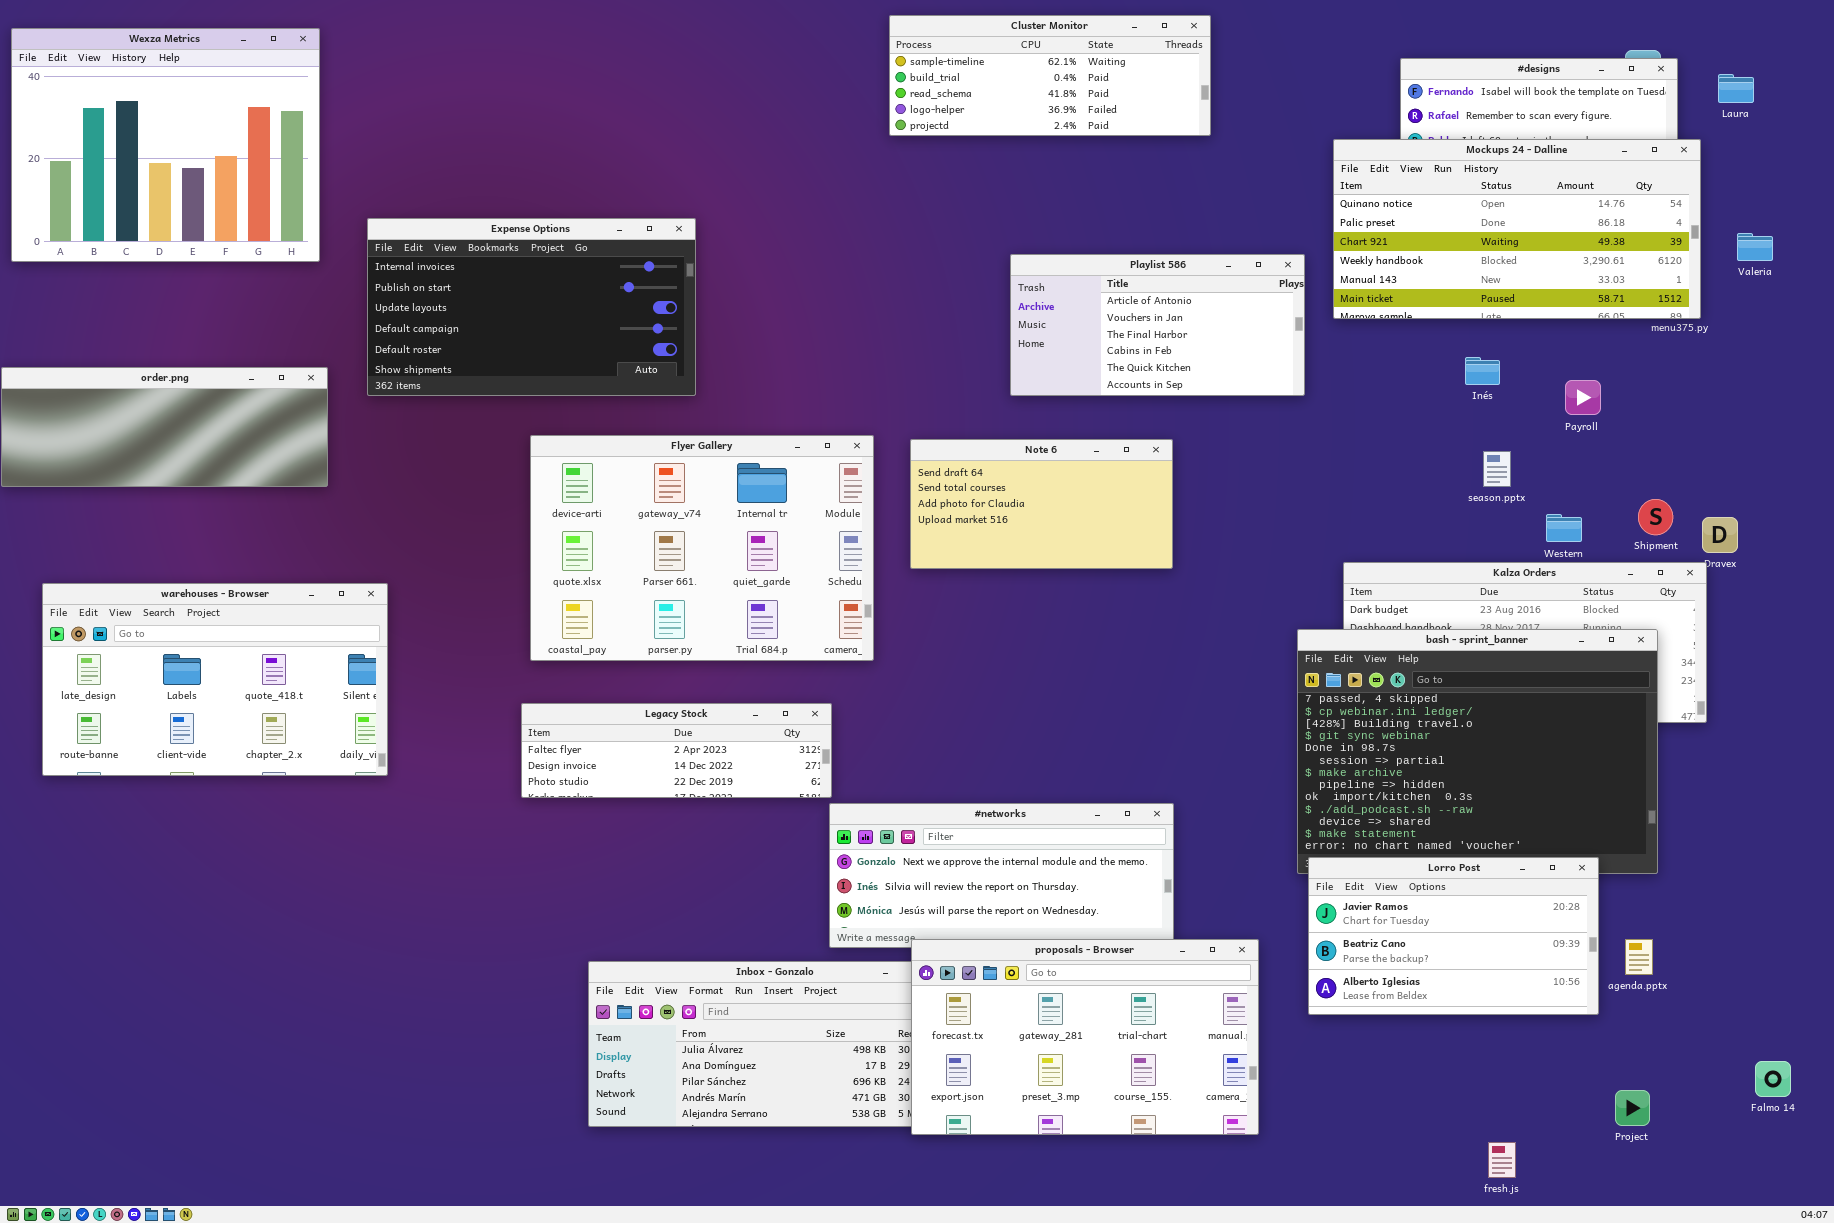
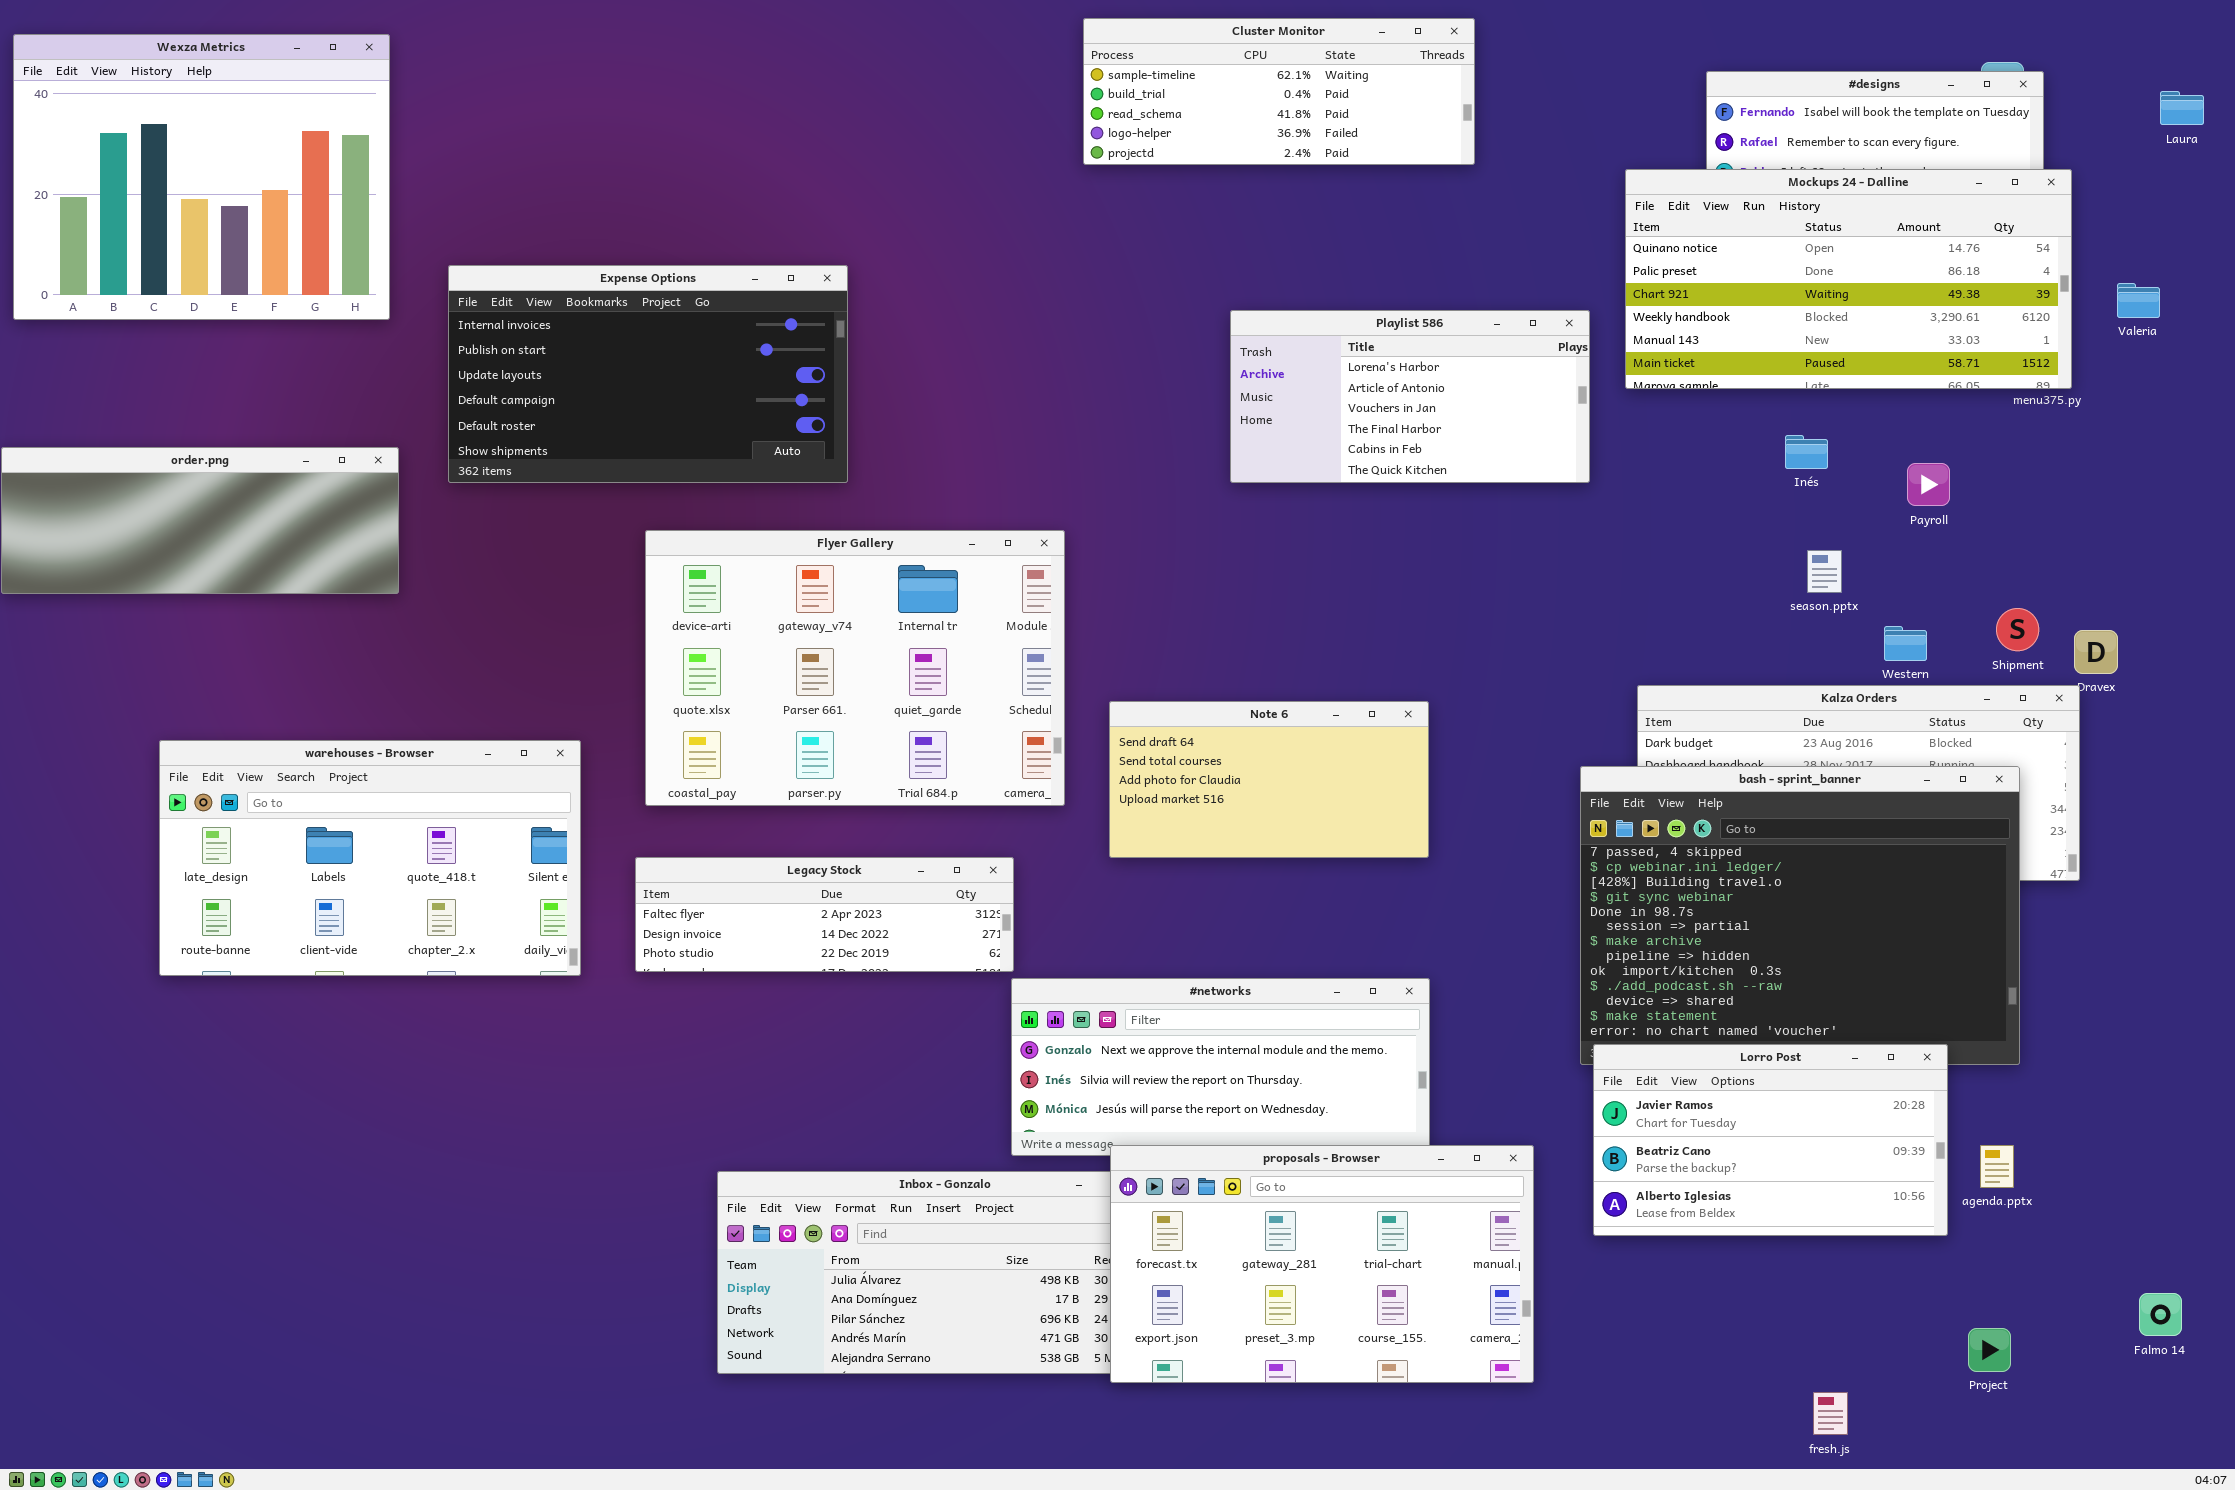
Laura: [1718,74,1754,103] -> [2160,91,2204,125], moved
Playlist 586: [1010,254,1305,396] -> [1230,310,1590,483], scrolled up 1 row
Note 6: [910,439,1173,569] -> [1109,701,1429,858], moved
warehouses - Browser: [42,583,388,776] -> [159,740,581,976], moved

